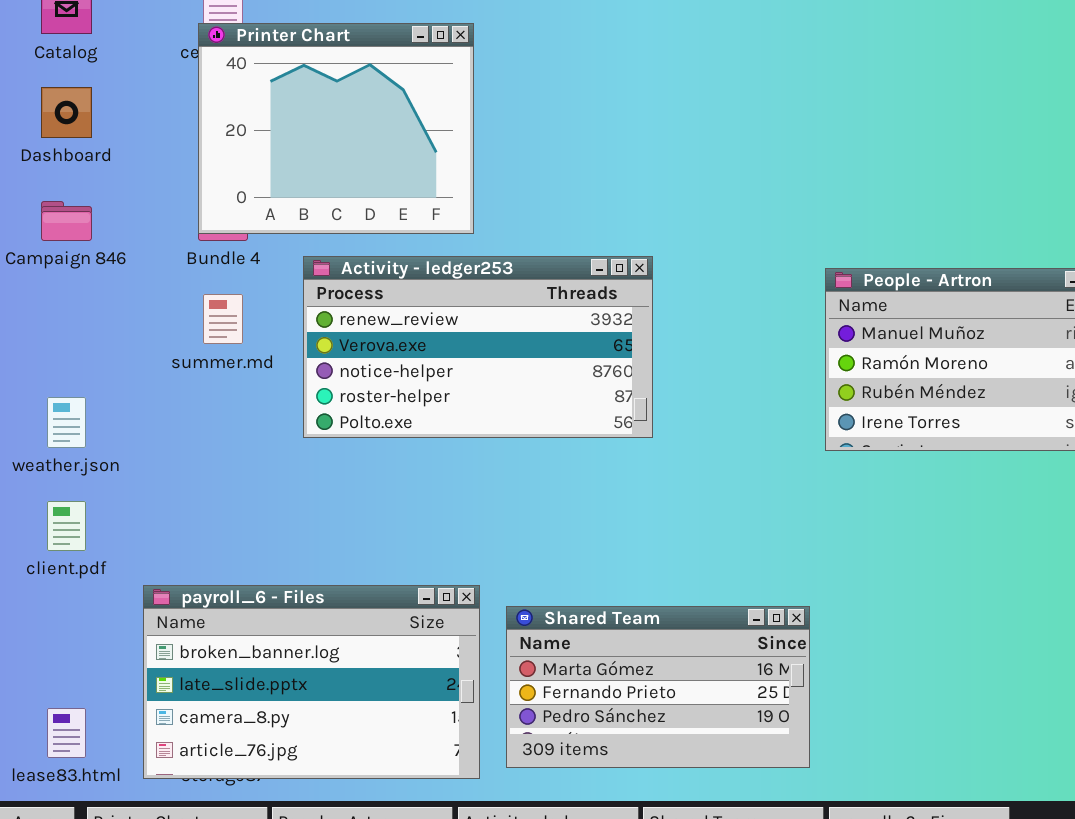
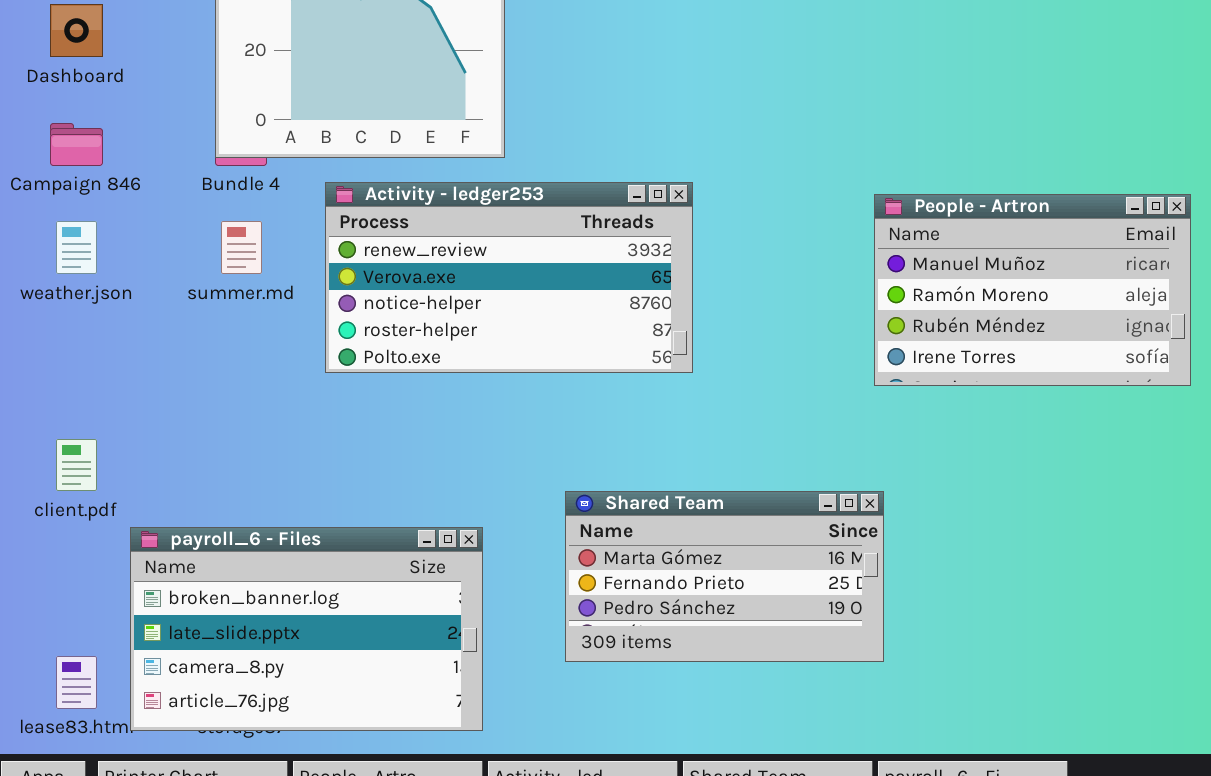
weather.json: [47,397,86,448] -> [56,221,97,274], moved
payroll_6 - Files: [143,585,480,779] -> [130,527,483,731], moved
Shared Team: [506,606,810,768] -> [565,491,884,662], moved

